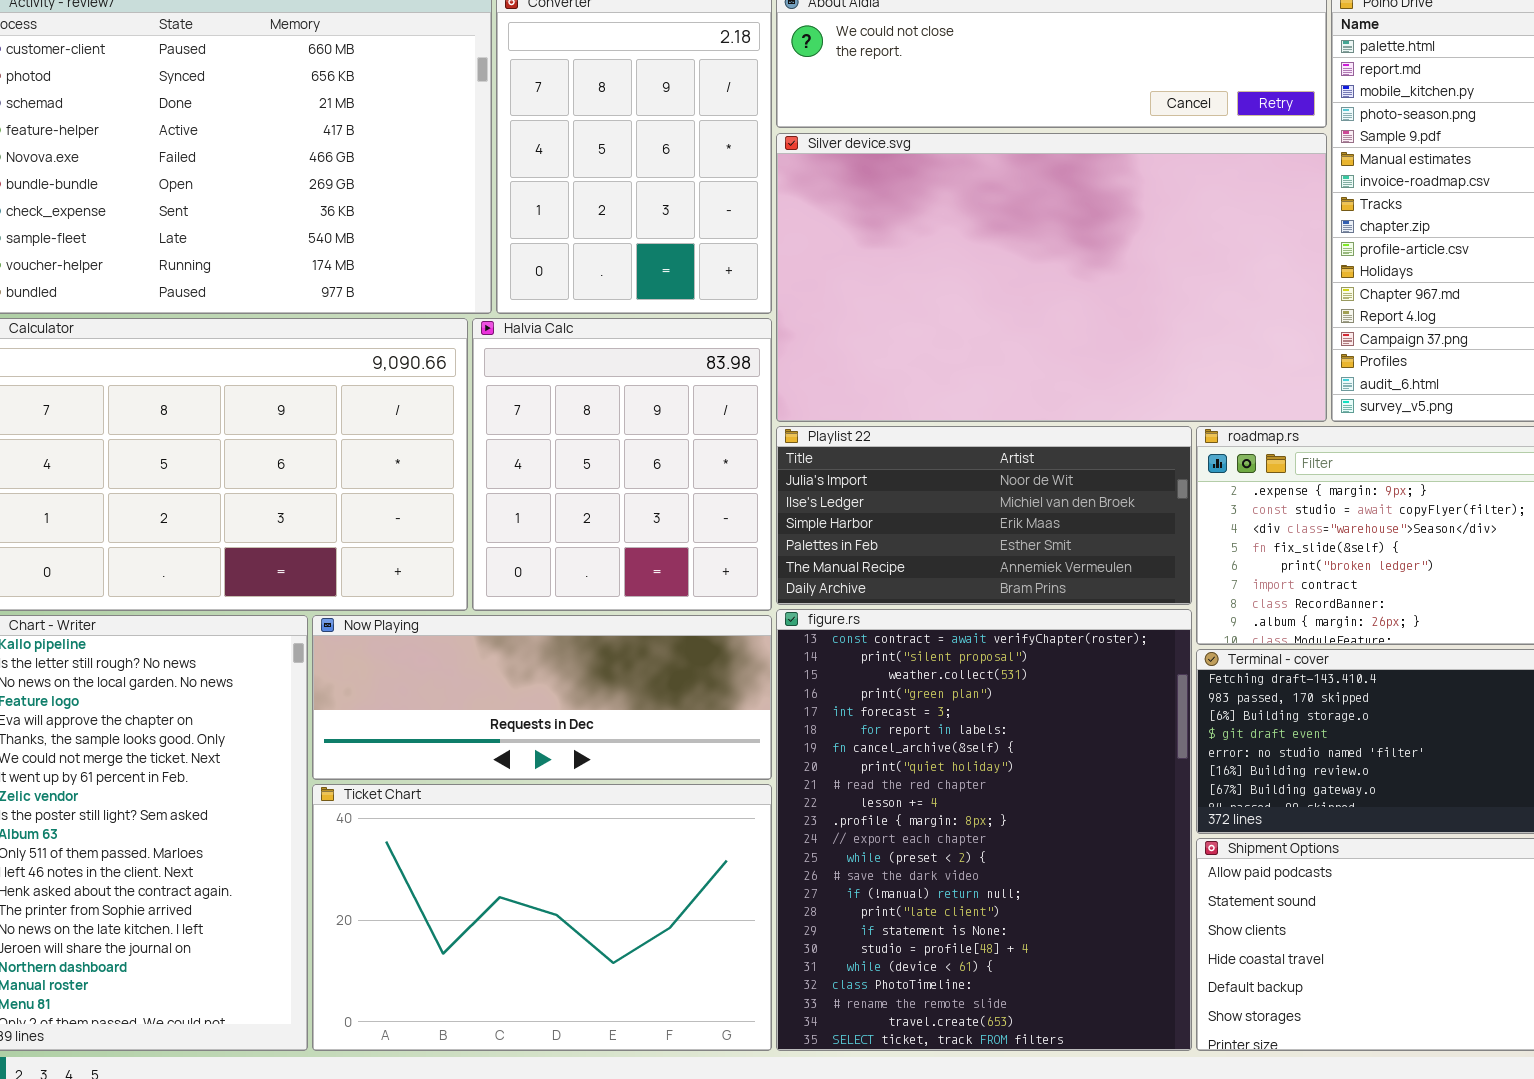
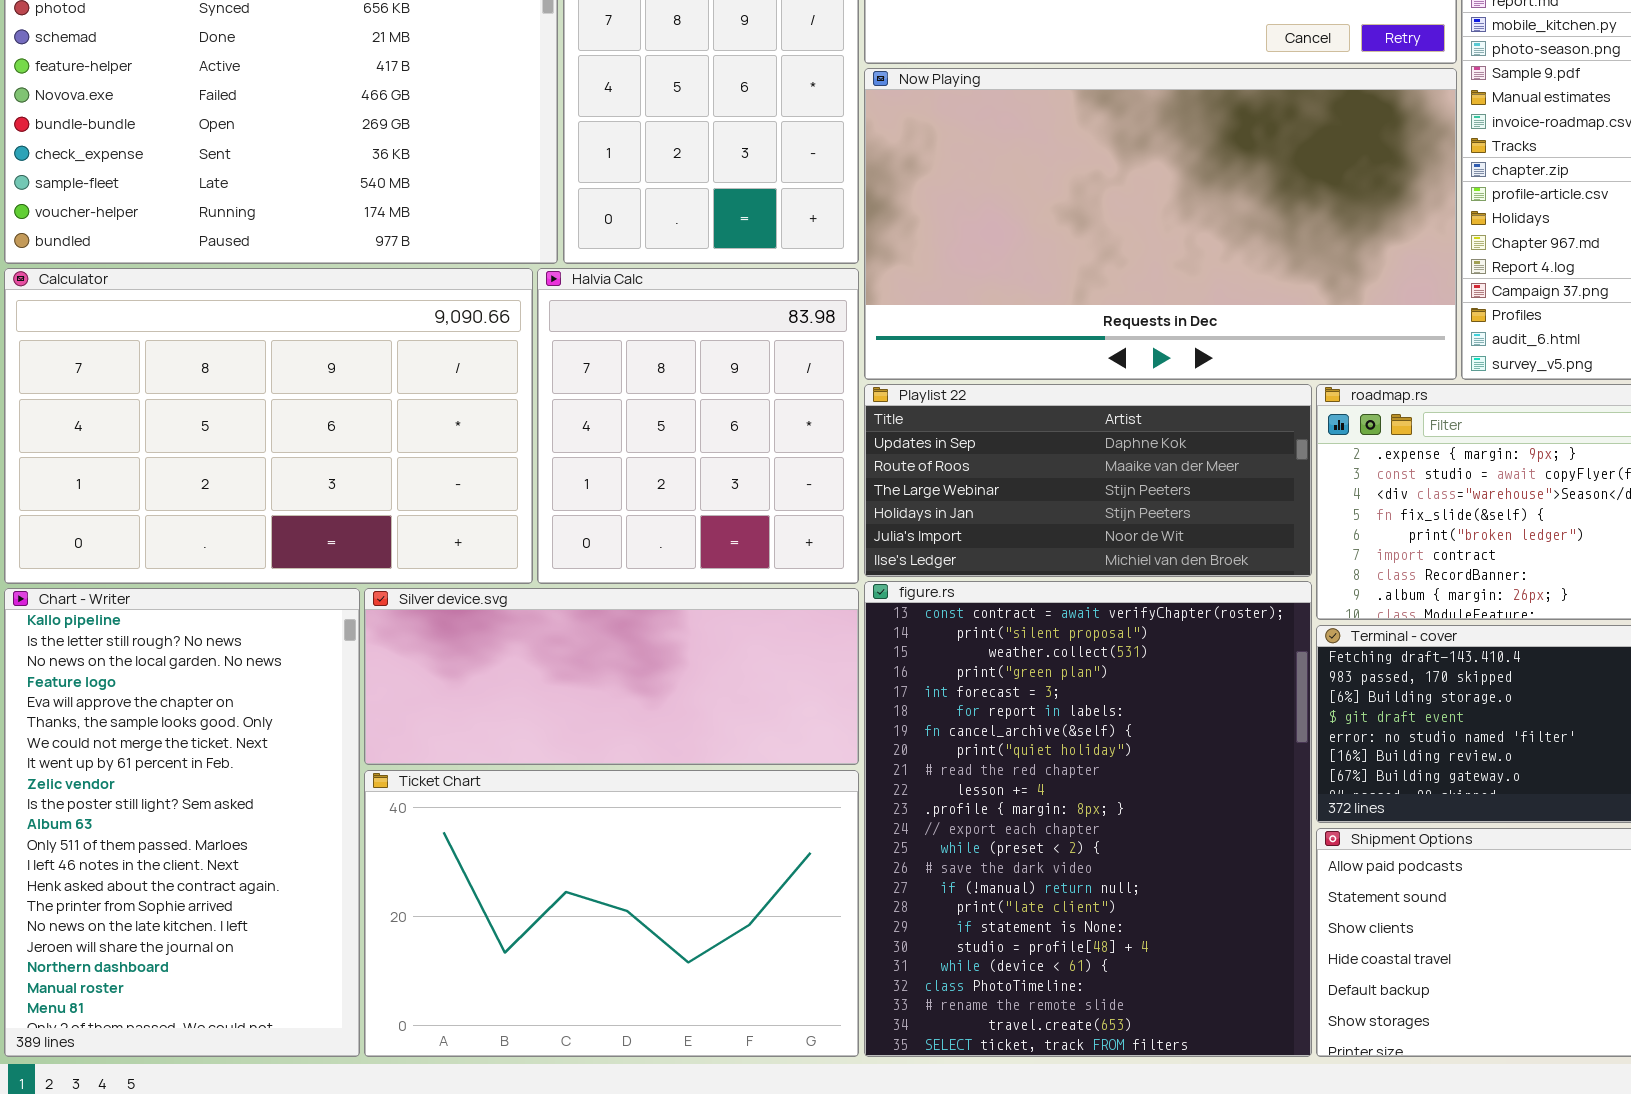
Silver device.svg: [776,133,1327,422] -> [364,588,859,765], moved, resized
Playlist 22: [776,426,1192,605] -> [864,384,1312,577], scrolled up 4 rows
Now Playing: [312,615,772,780] -> [864,68,1457,380], moved, resized

